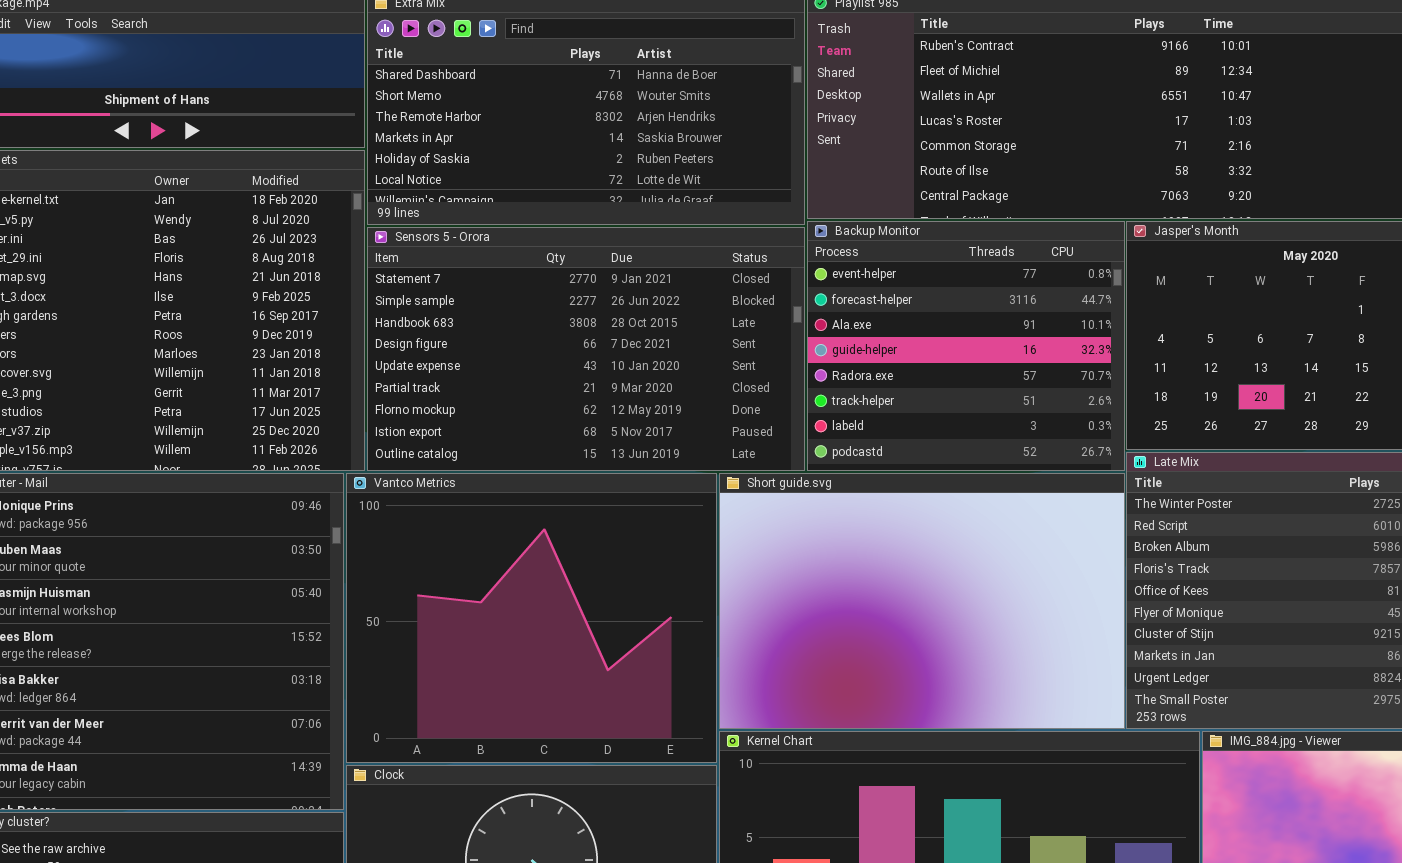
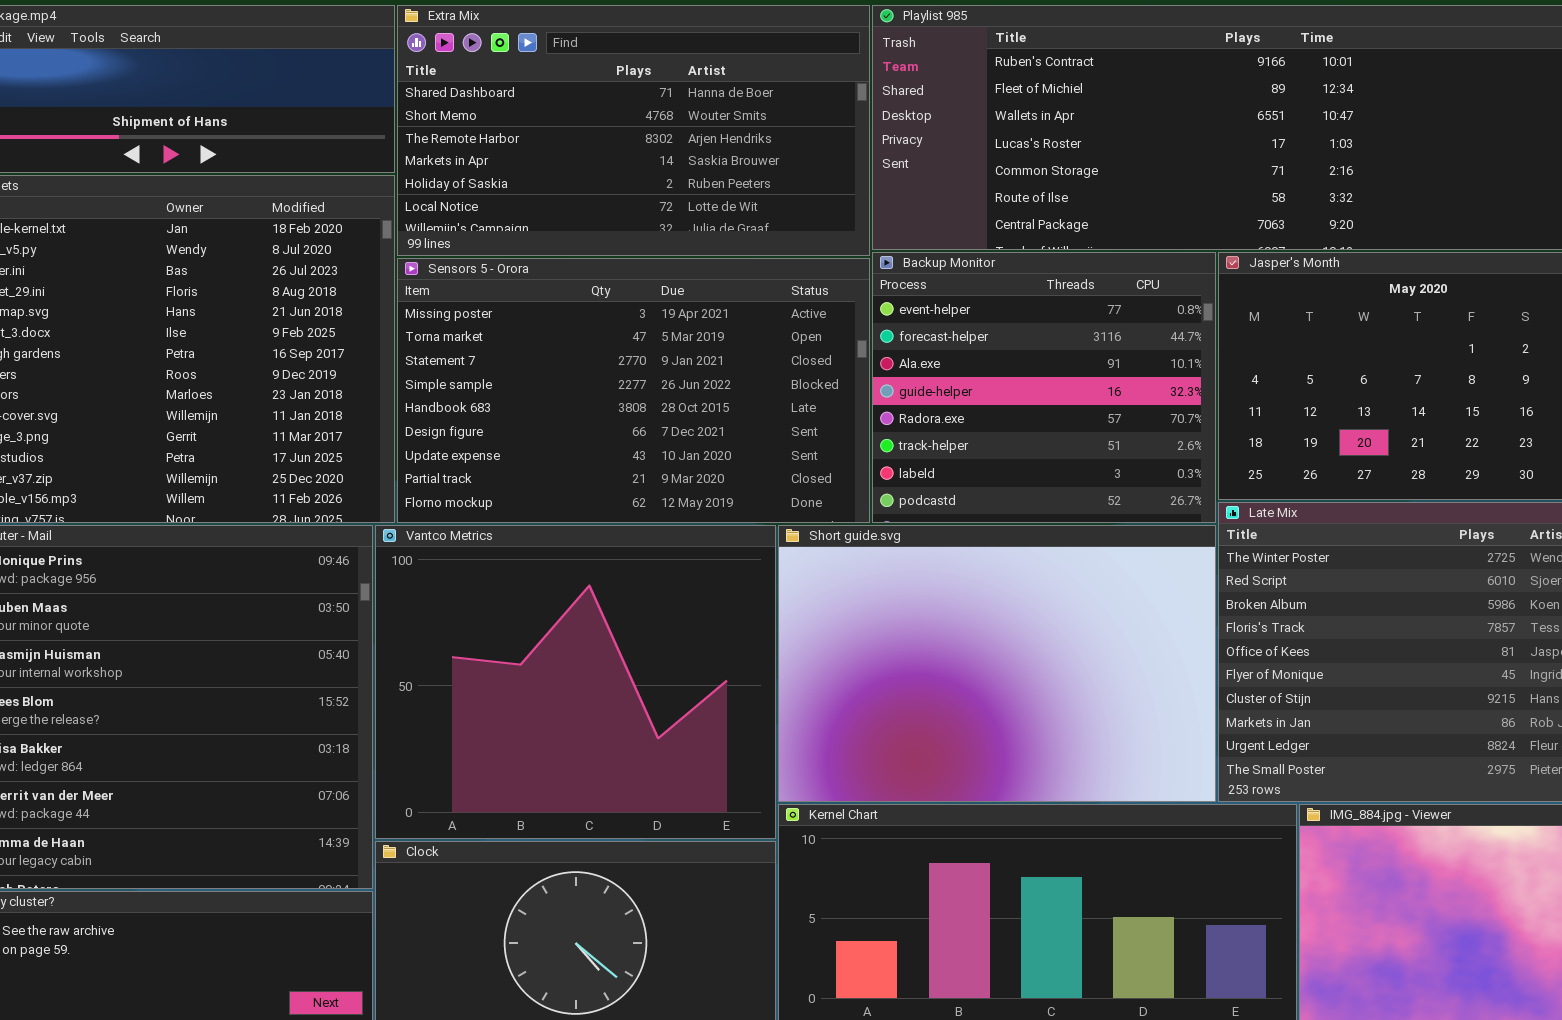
Sensors 5 - Orora: [367,227,805,471] -> [397,258,870,523], scrolled up 2 rows

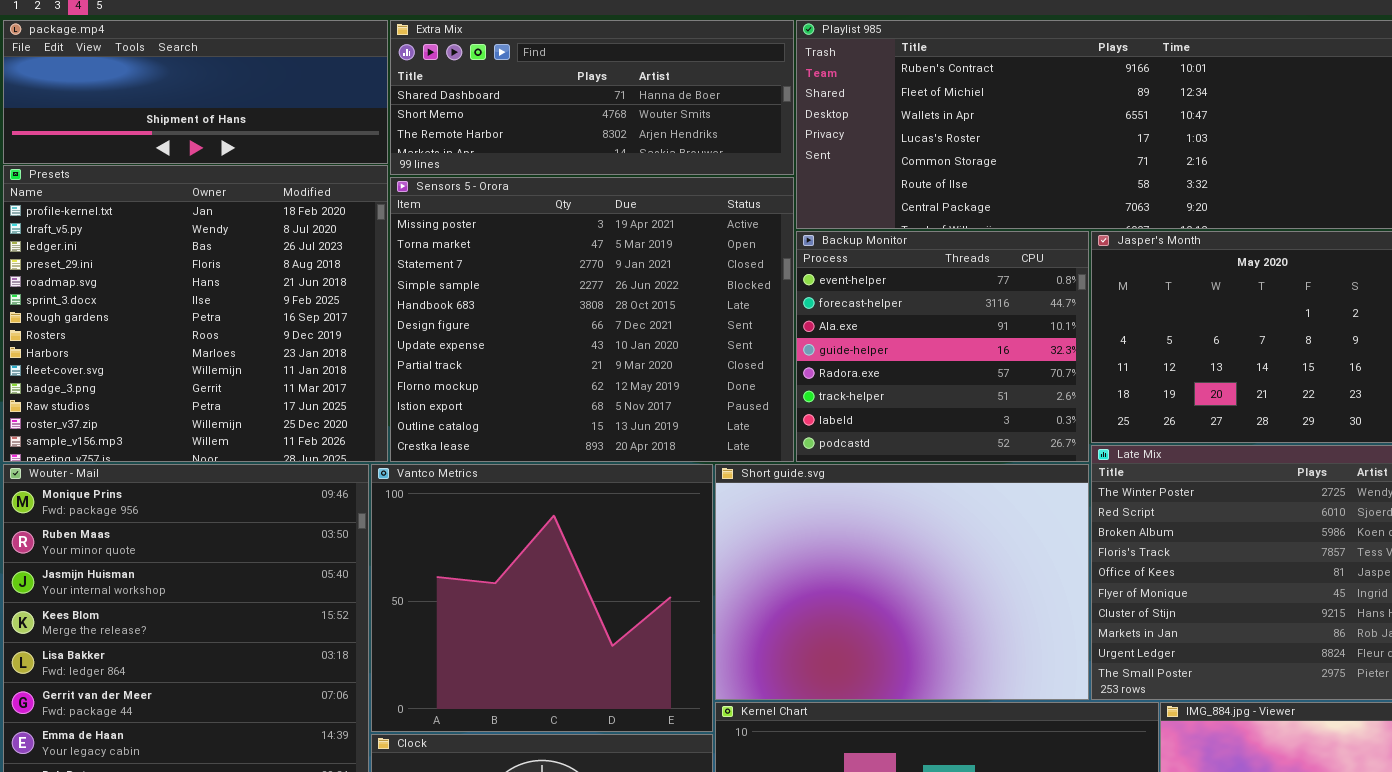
Extra Mix: [397,5,870,256] -> [390,20,794,175], resized
Sensors 5 - Orora: [397,258,870,523] -> [390,177,794,462], resized

